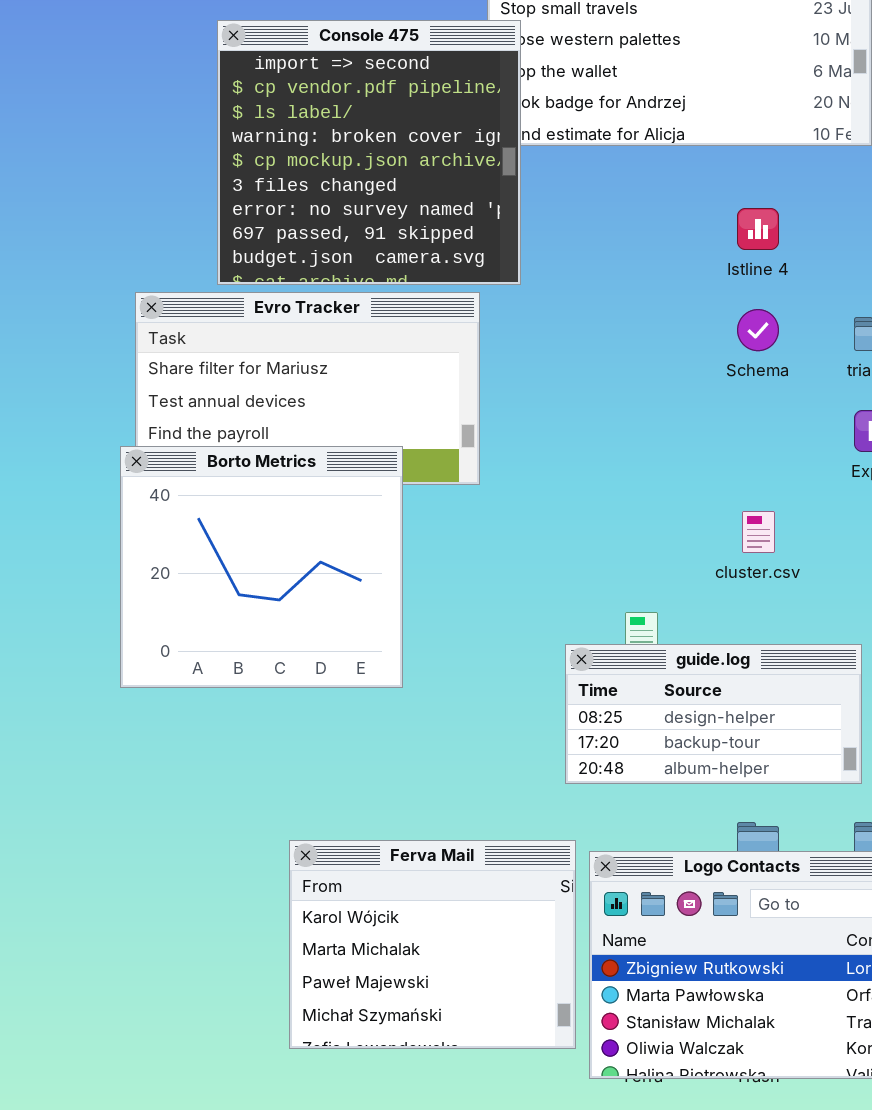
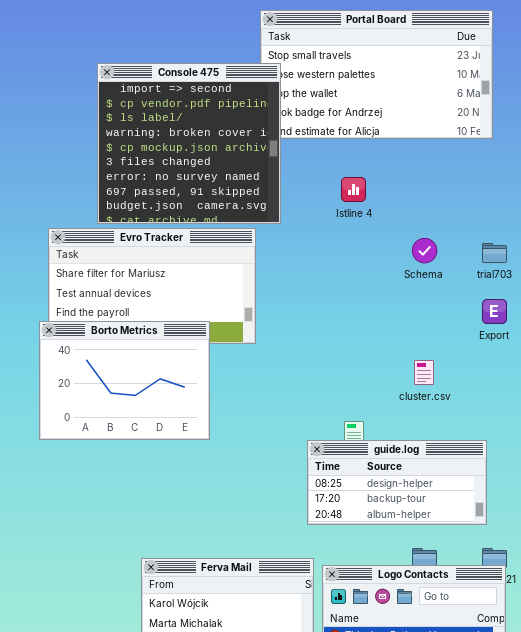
Istline 4: [737,208,779,250] -> [341,177,366,202], moved
Borto Metrics: [120,446,403,688] -> [39,321,210,440], resized

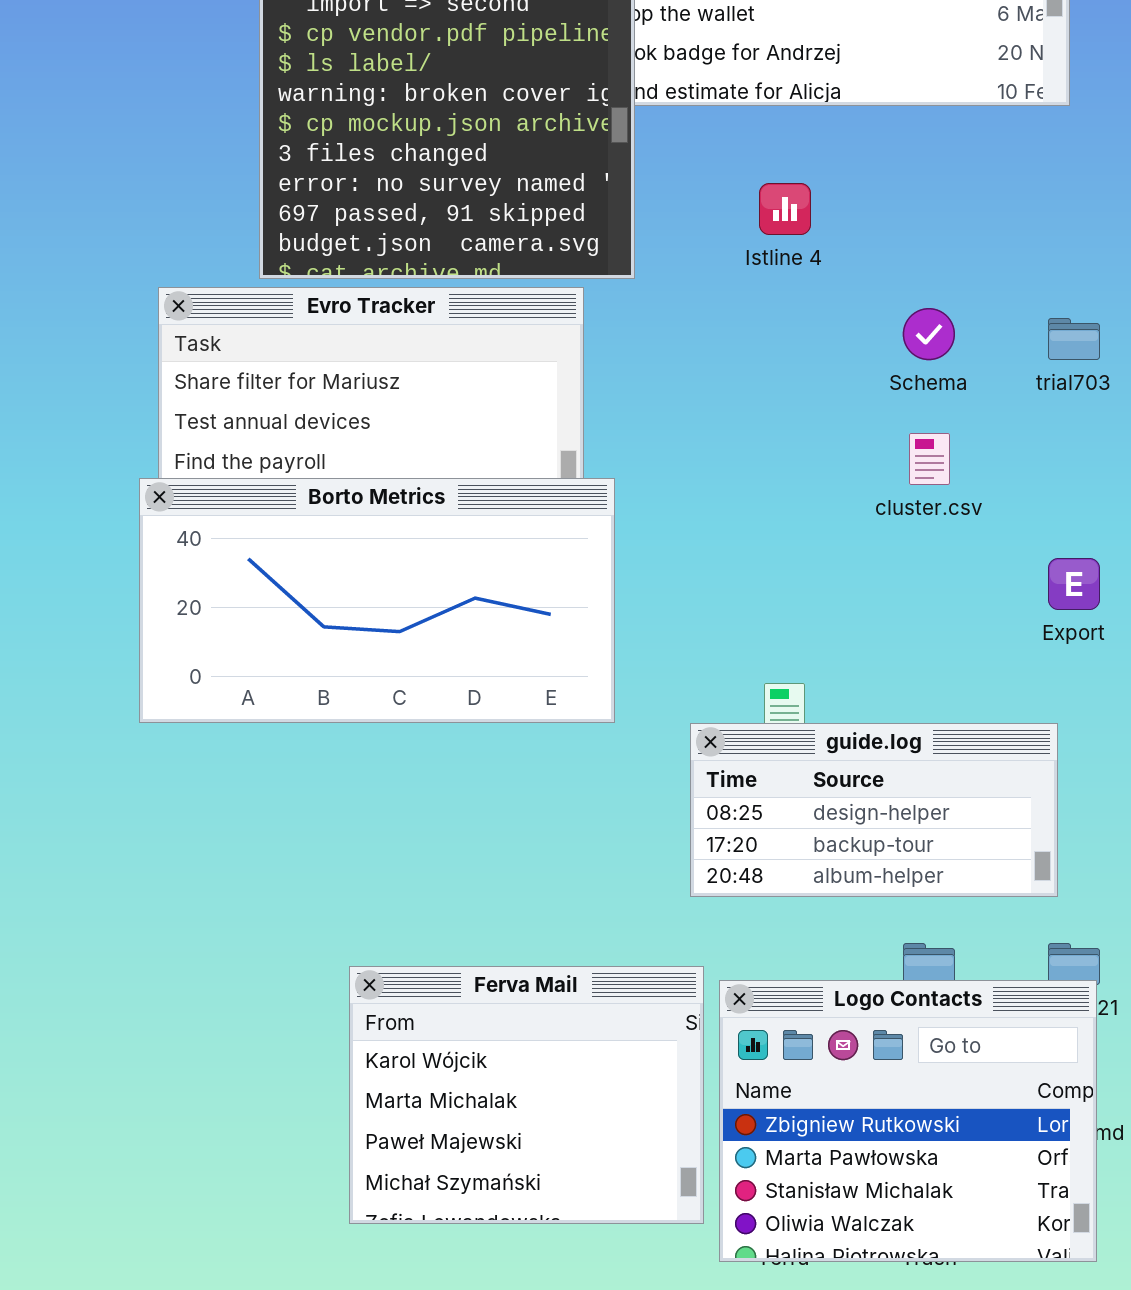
Export: [482,299,507,324] -> [1048,558,1100,610], moved
Borto Metrics: [39,321,210,440] -> [139,478,615,723], resized
cluster.csv: [414,360,434,385] -> [909,433,950,485], moved

